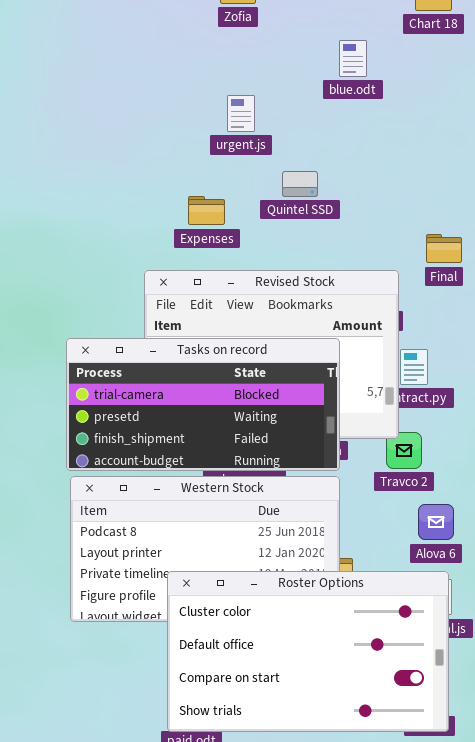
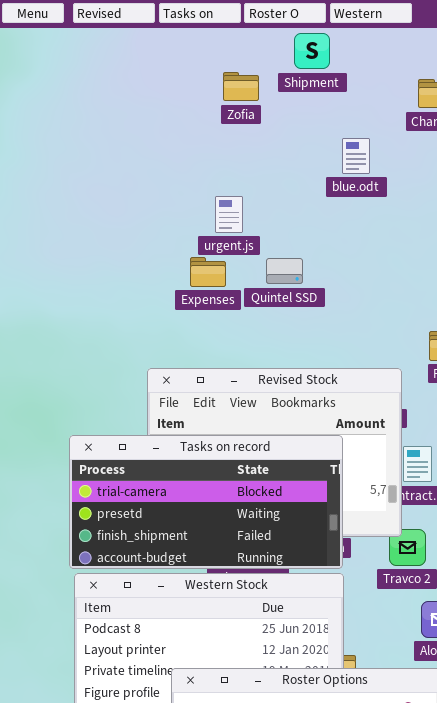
urgent.js: [227,95,255,132] -> [215,196,243,233], moved
Quintel SSD: [282,171,318,197] -> [266,258,303,284], moved
Expenses: [188,196,225,225] -> [190,257,226,287], moved

